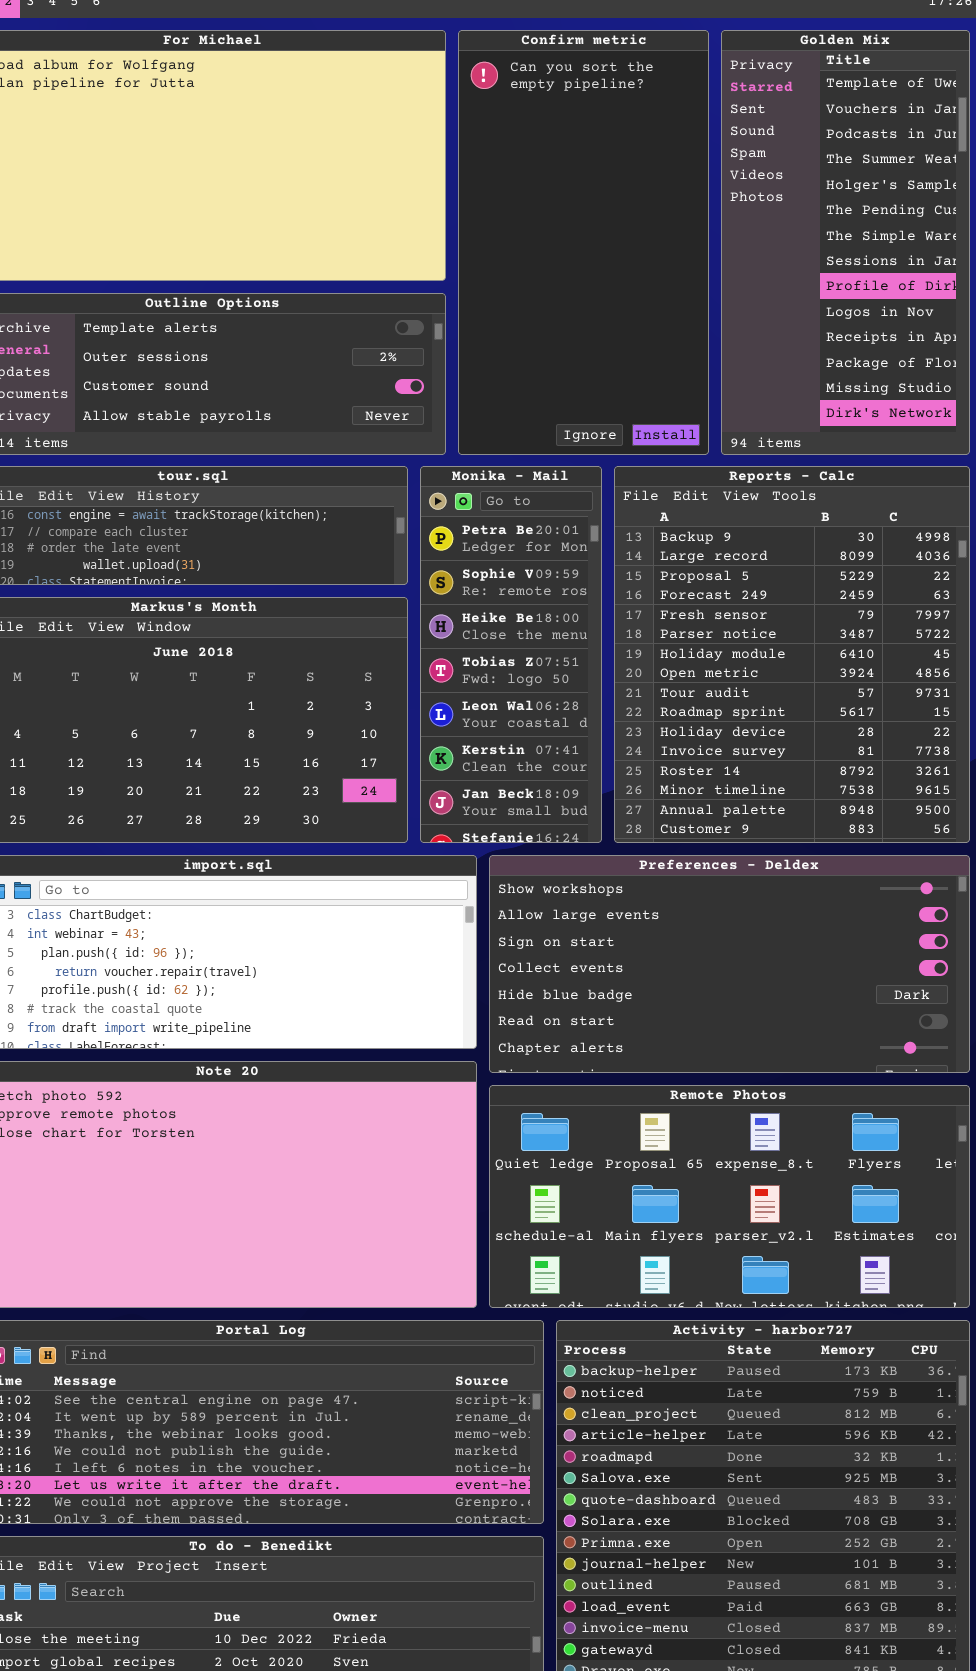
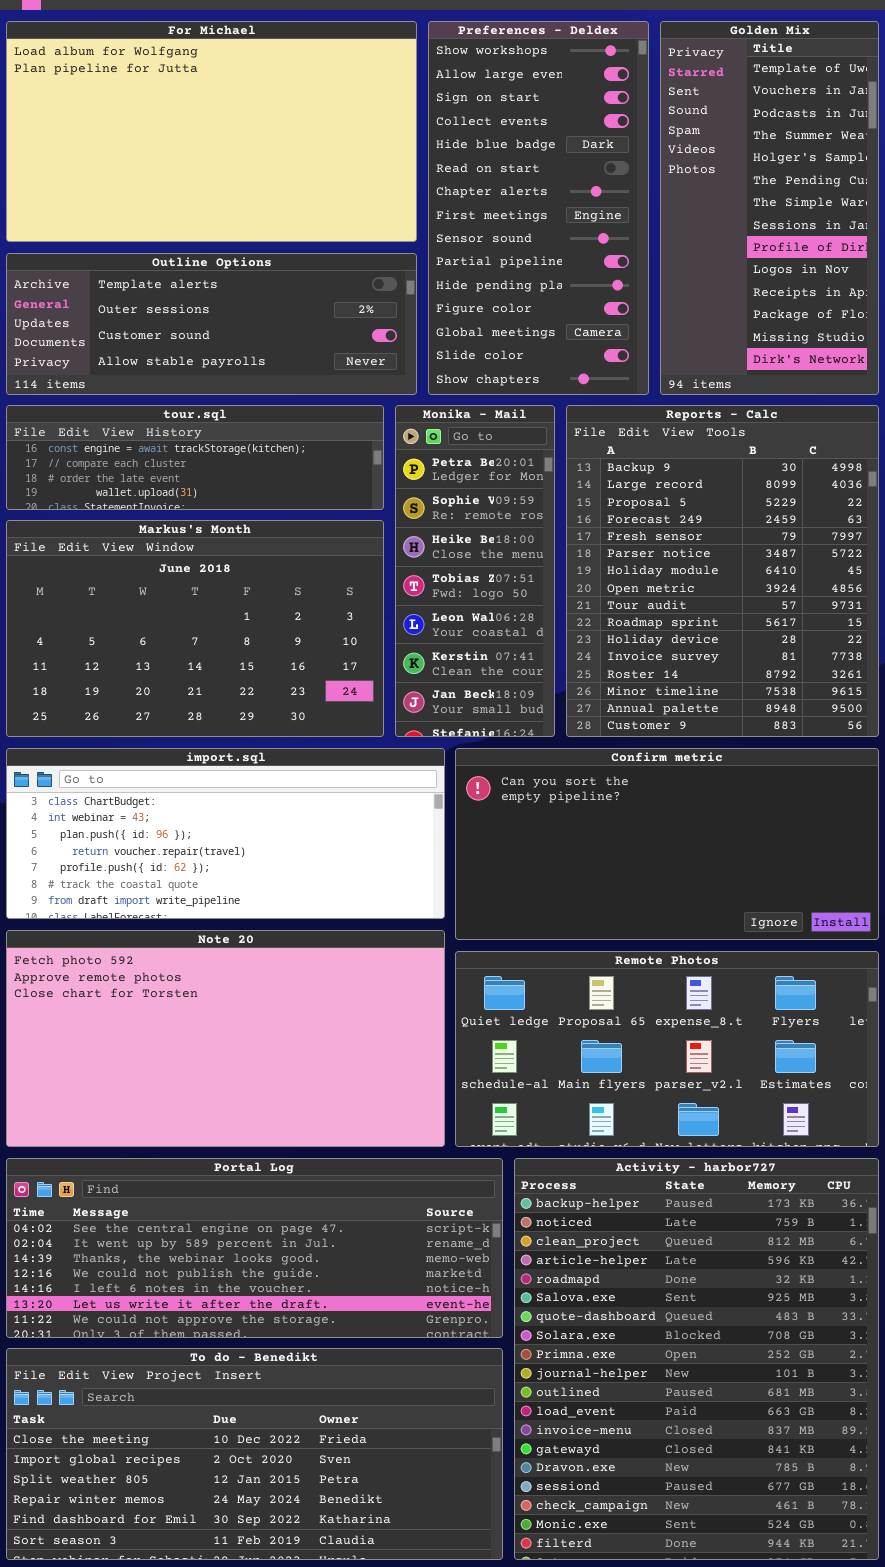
Confirm metric: [458,30,709,455] -> [455,748,879,940], moved, resized
Preferences - Deldex: [489,855,970,1073] -> [428,21,649,395], moved, resized

